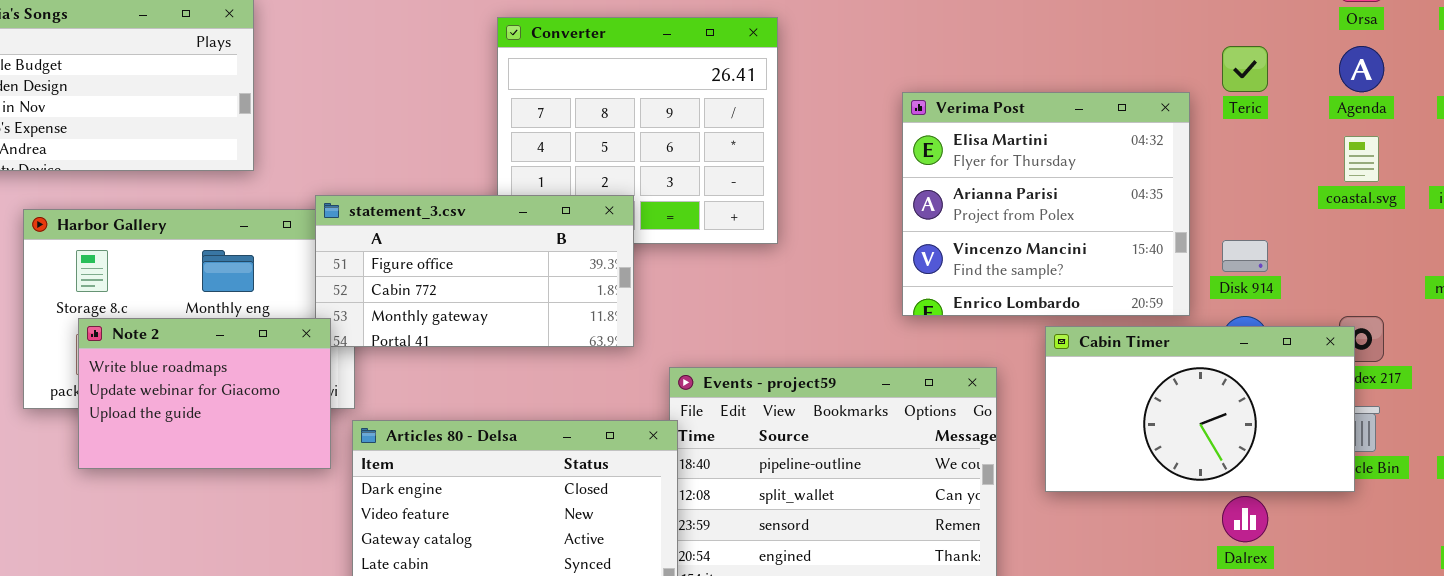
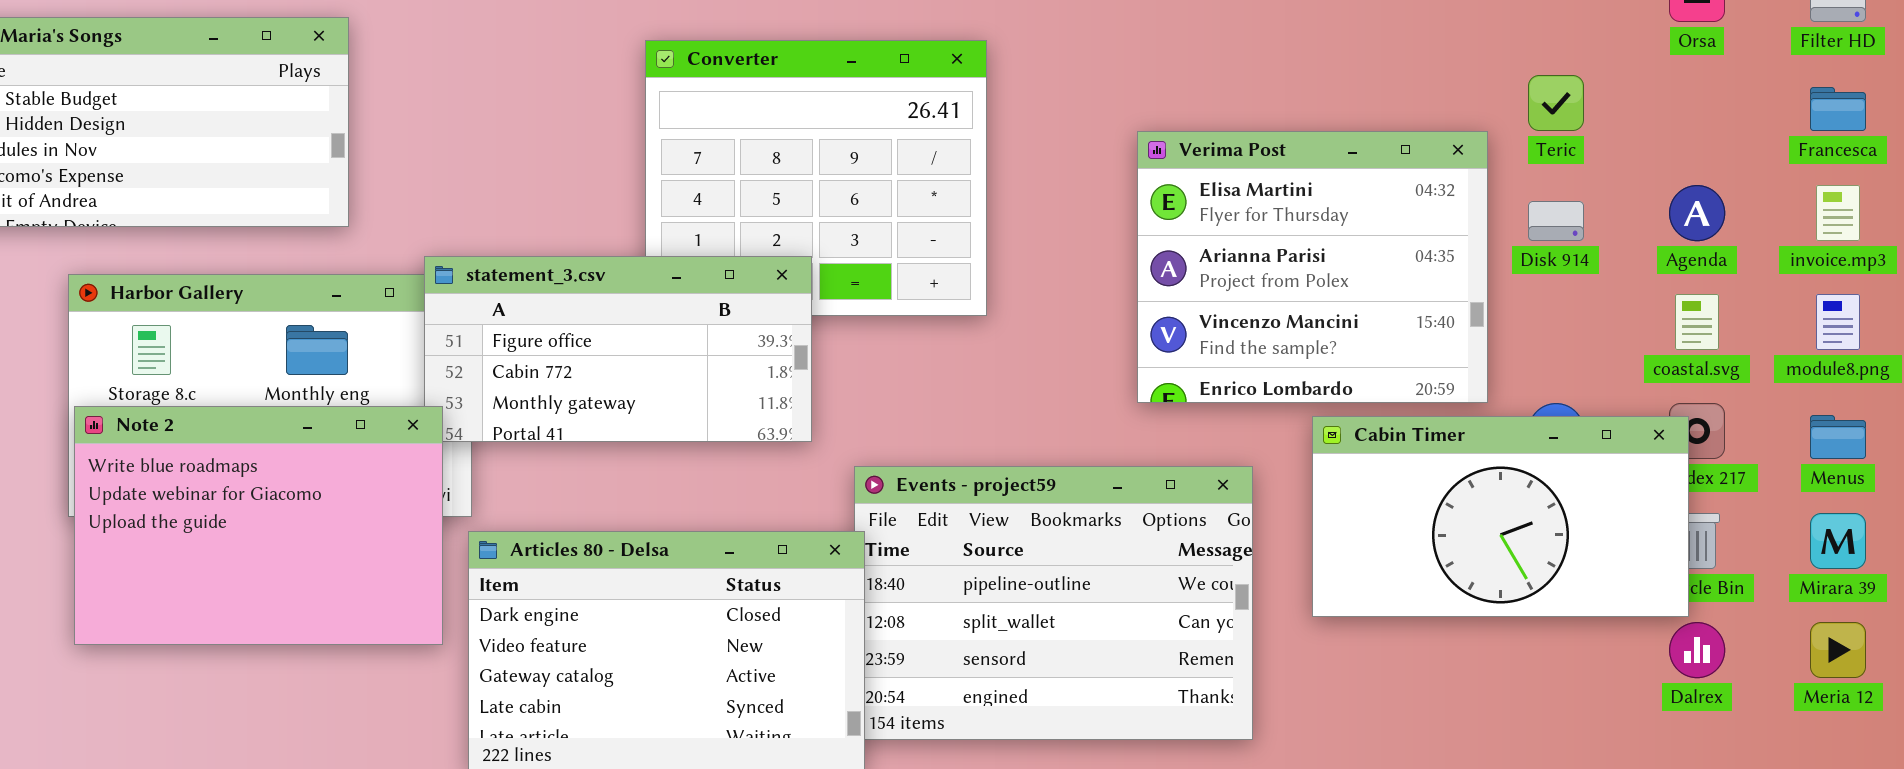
Agenda: [1339,46,1384,92] -> [1669,185,1725,241], moved
coastal.svg: [1344,136,1379,182] -> [1675,294,1719,350], moved
Disk 914: [1222,240,1268,272] -> [1528,201,1584,241], moved
Note 2: [78,318,331,469] -> [74,406,443,645], resized
Dalrex: [1222,496,1268,542] -> [1669,622,1725,678], moved

